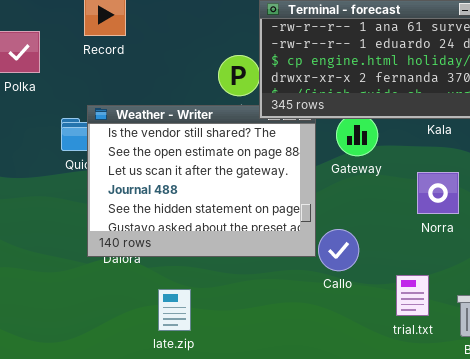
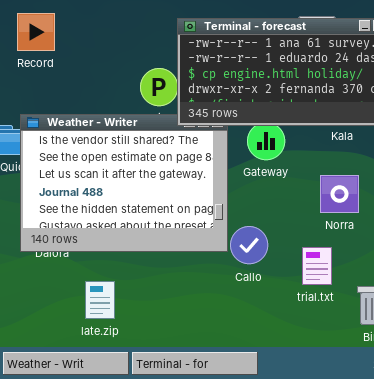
trial.txt: [396,275,429,316] -> [302,247,332,285], moved

